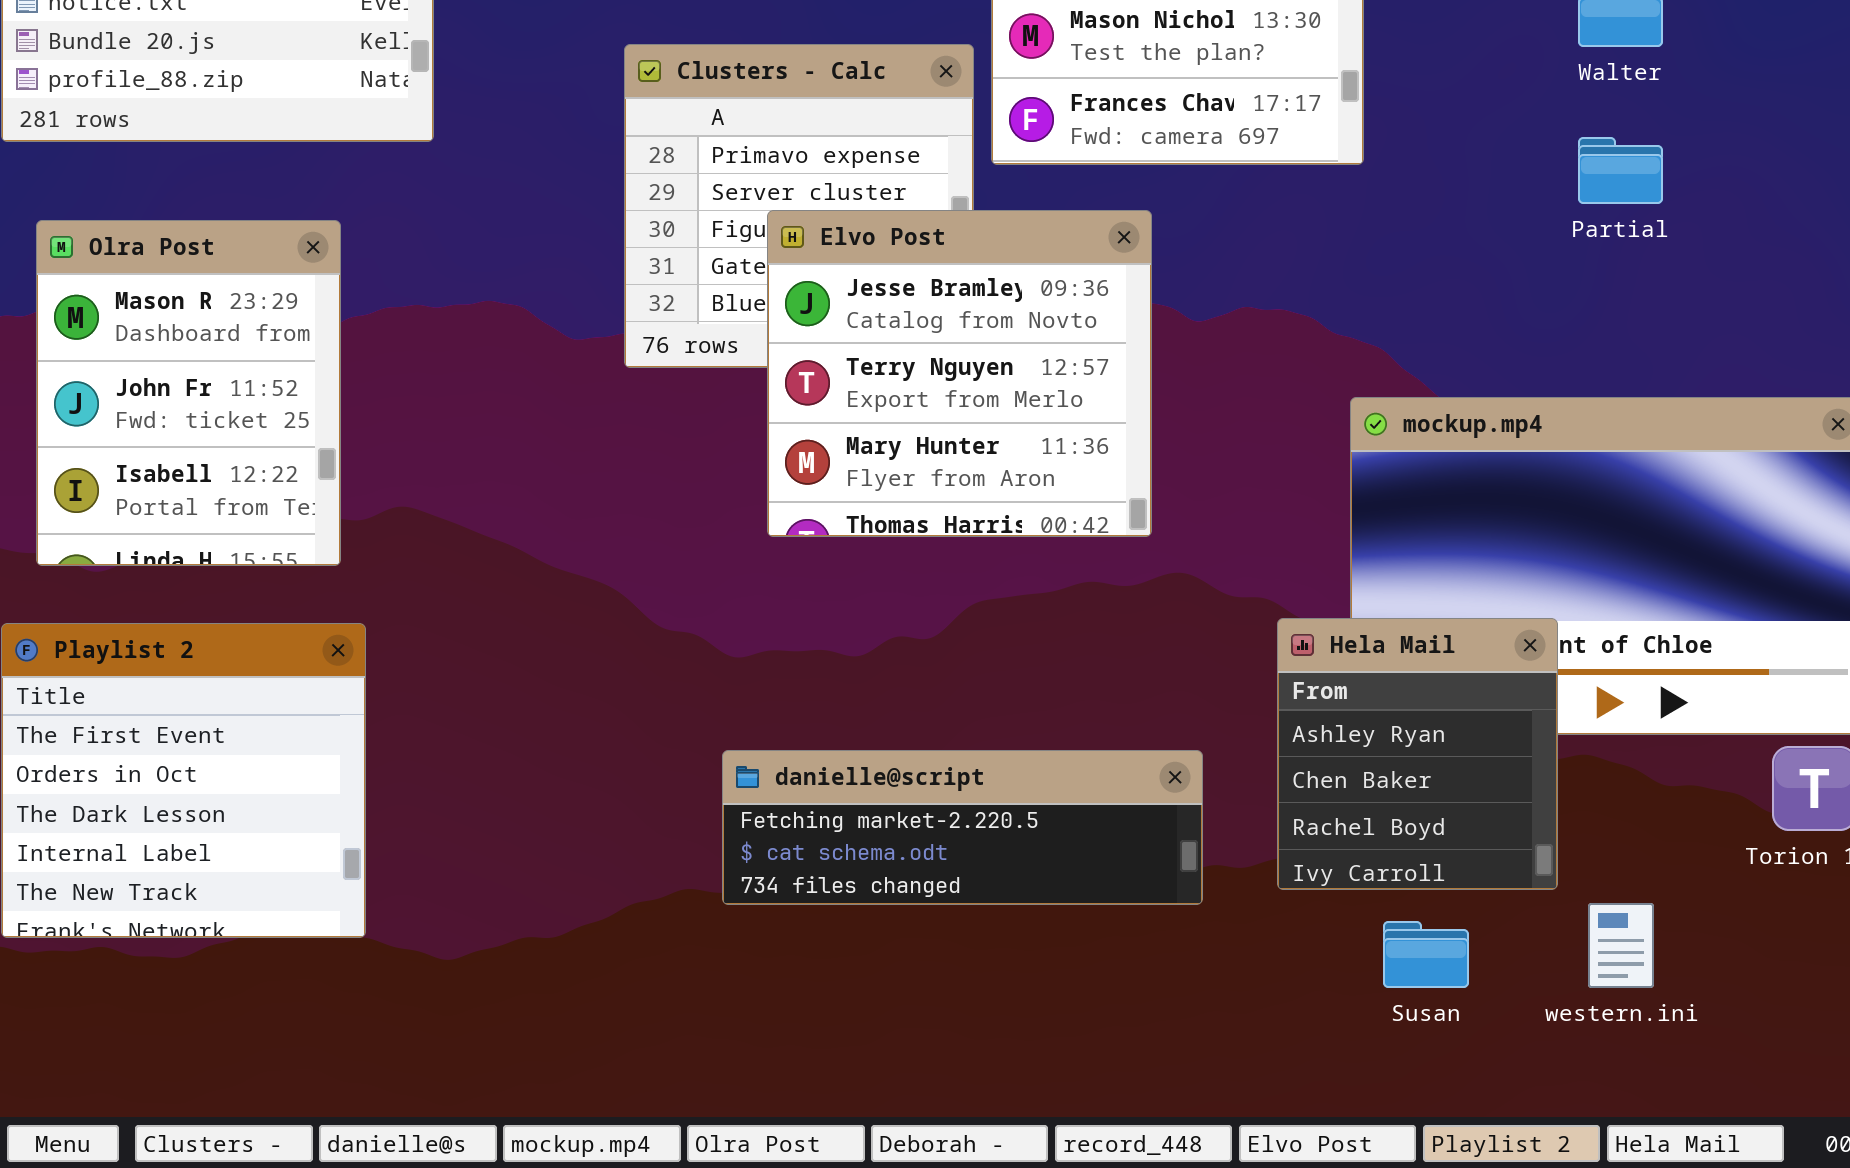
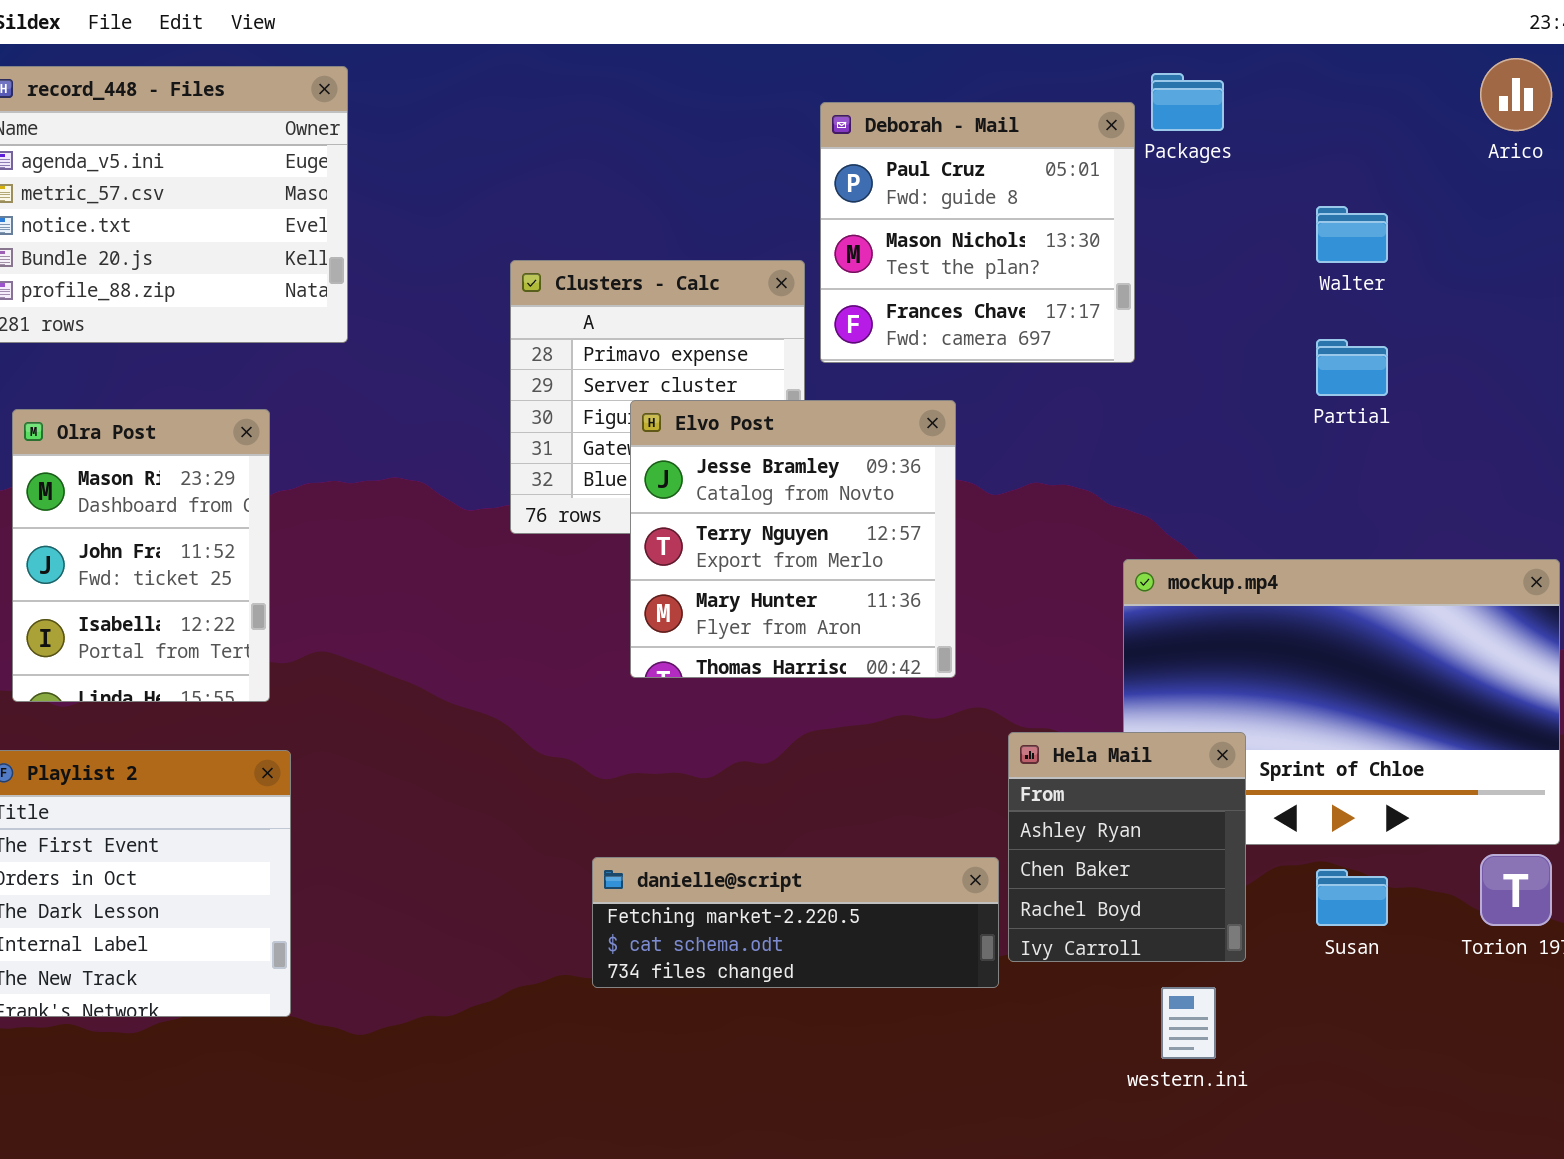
Hela Mail: [1277,618,1558,890] -> [1008,732,1246,962], moved
western.ini: [1588,903,1654,988] -> [1161,987,1216,1059], moved
Susan: [1383,921,1469,988] -> [1316,869,1388,926], moved

